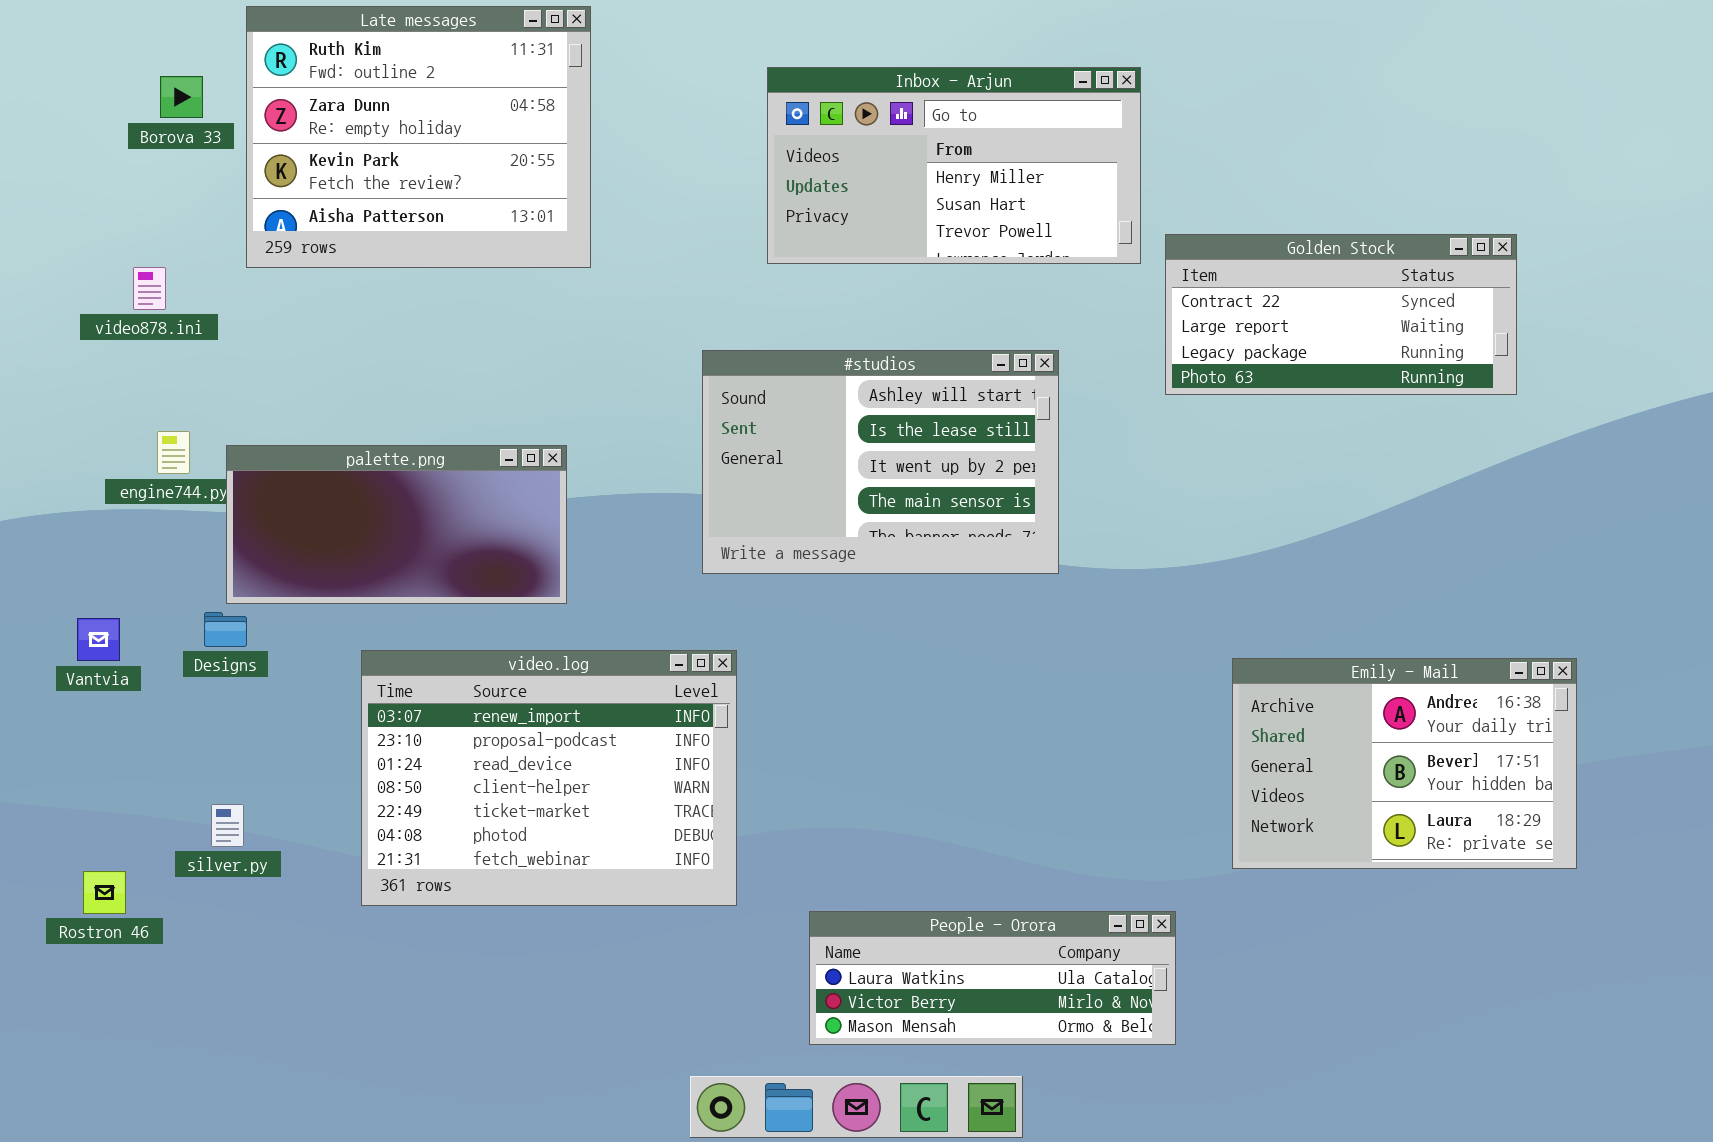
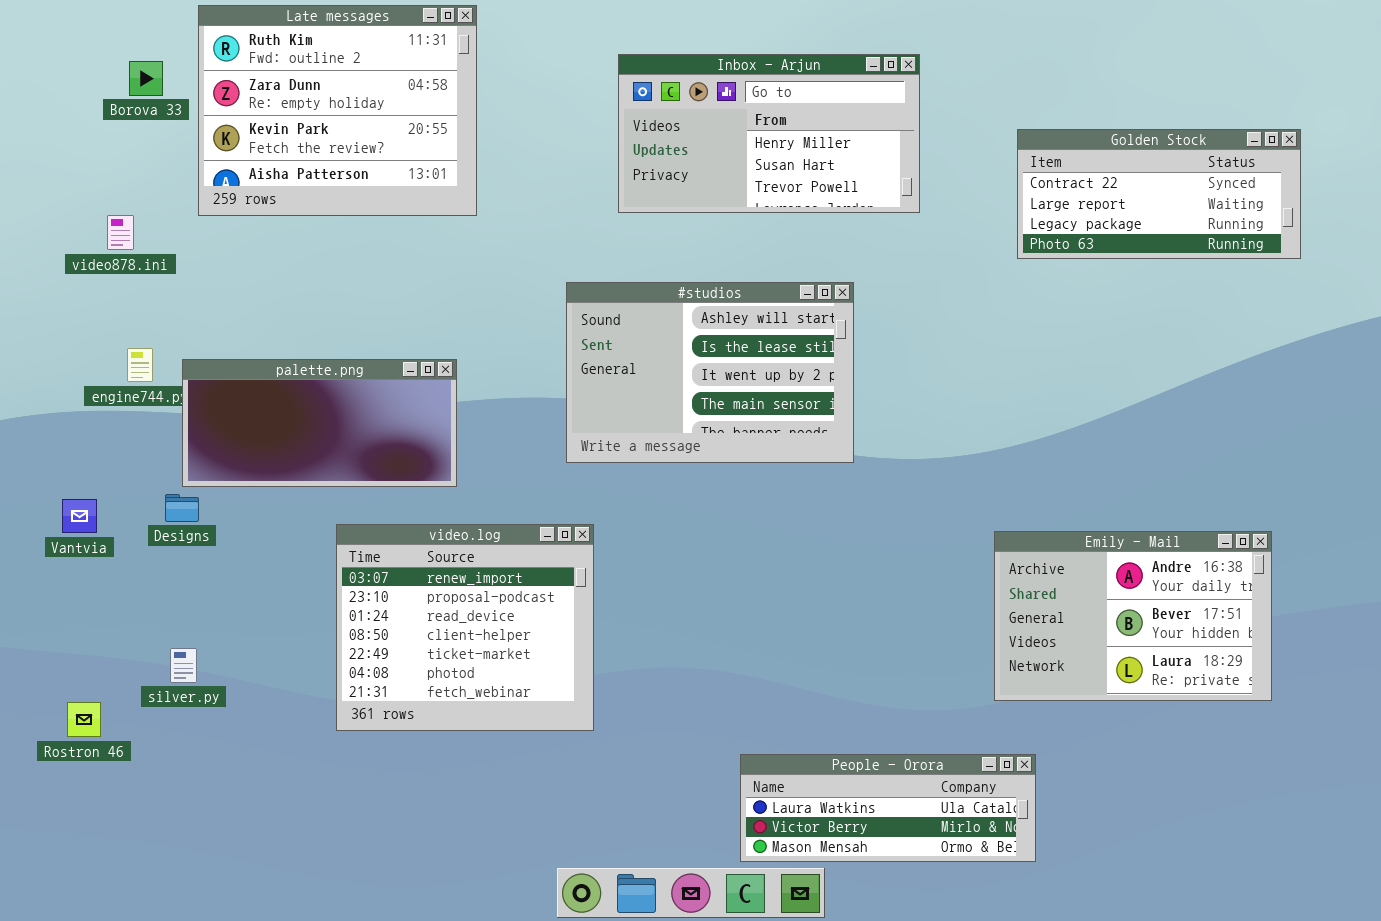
Golden Stock: [1165,234,1517,395] -> [1017,129,1301,259], moved
video.log: [361,650,737,906] -> [336,524,594,731], resized
People - Orora: [809,911,1176,1045] -> [740,754,1036,862], moved

